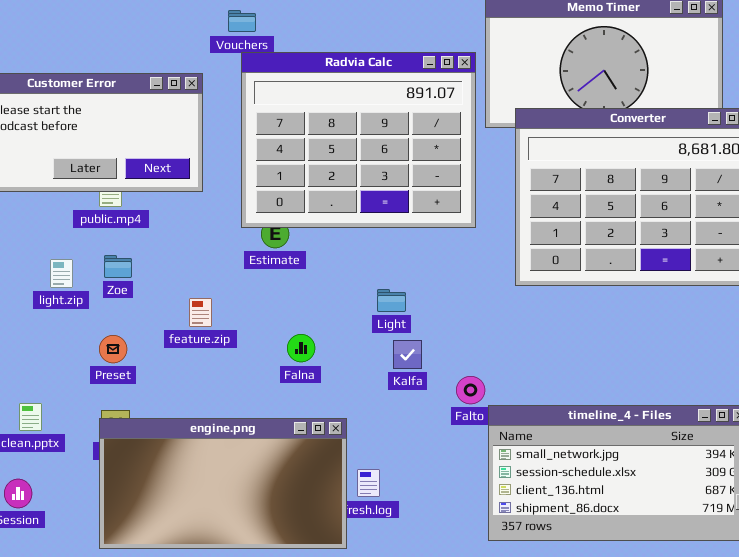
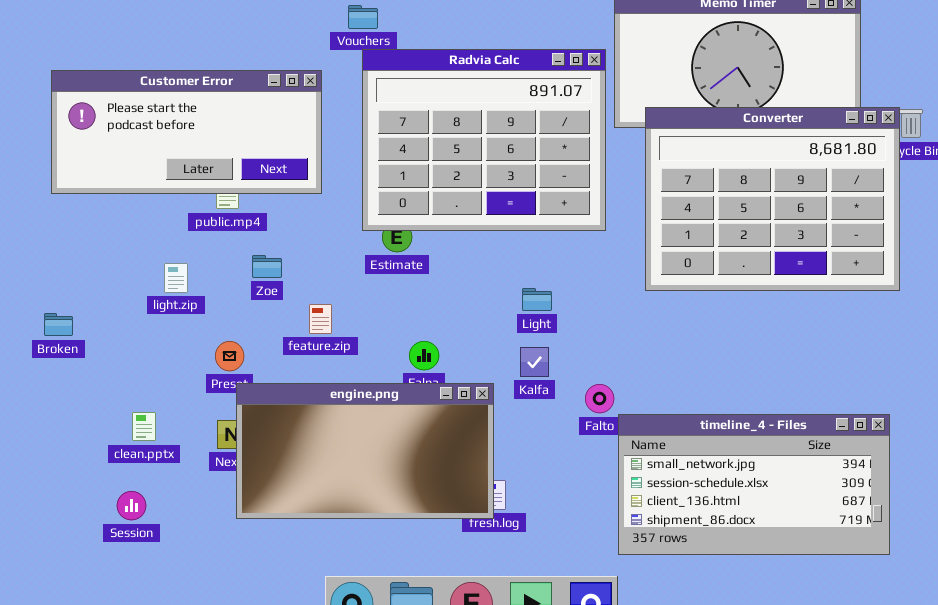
Zoe: [104,255,132,278] -> [252,255,282,278], moved
Light: [377,289,406,312] -> [522,288,552,311], moved
engine.png: [99,418,347,549] -> [236,383,494,519], moved

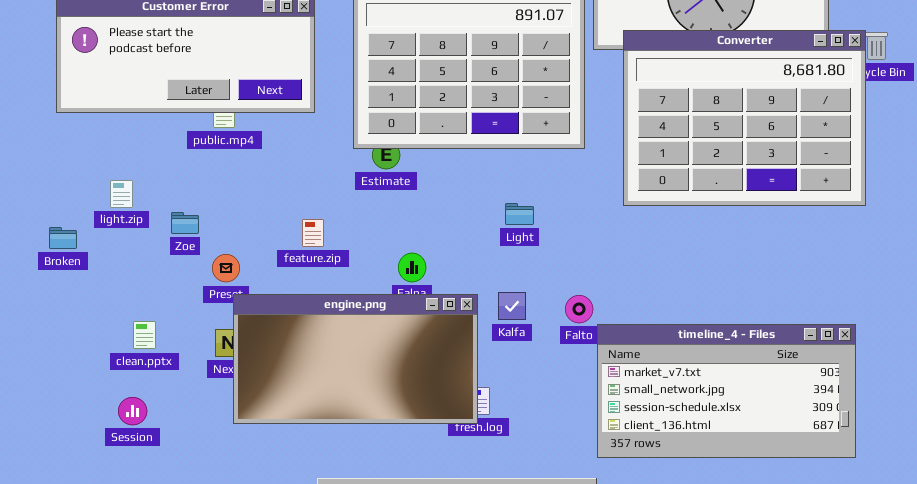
Zoe: [252,255,282,278] -> [171,212,199,234], moved
light.zip: [164,263,188,293] -> [110,180,133,208], moved
Kalfa: [520,347,549,377] -> [498,292,526,320], moved
timeline_4 - Files: [618,414,890,555] -> [597,324,856,458], scrolled up 1 row

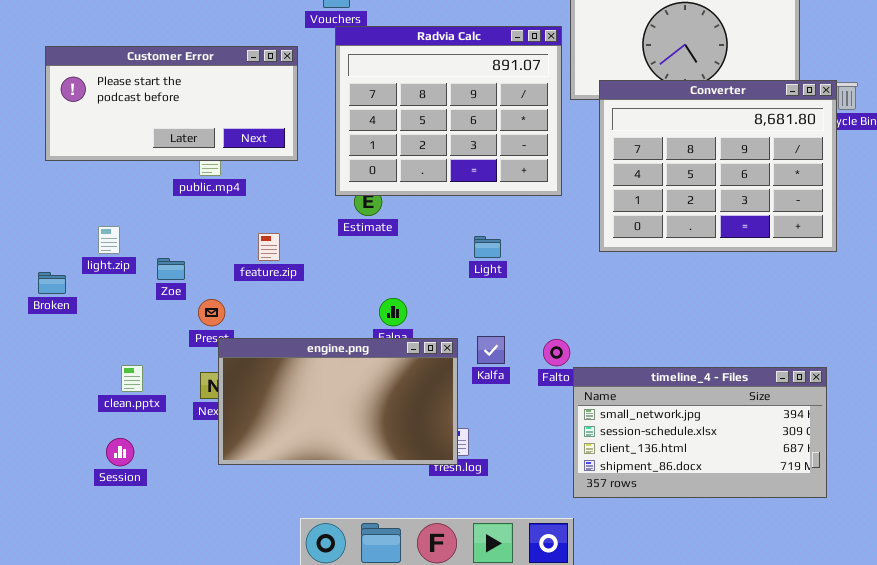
Light: [505,203,534,225] -> [474,236,501,258], moved
feature.zip: [302,219,324,247] -> [258,233,280,261], moved
timeline_4 - Files: [597,324,856,458] -> [573,367,827,498], scrolled down 1 row

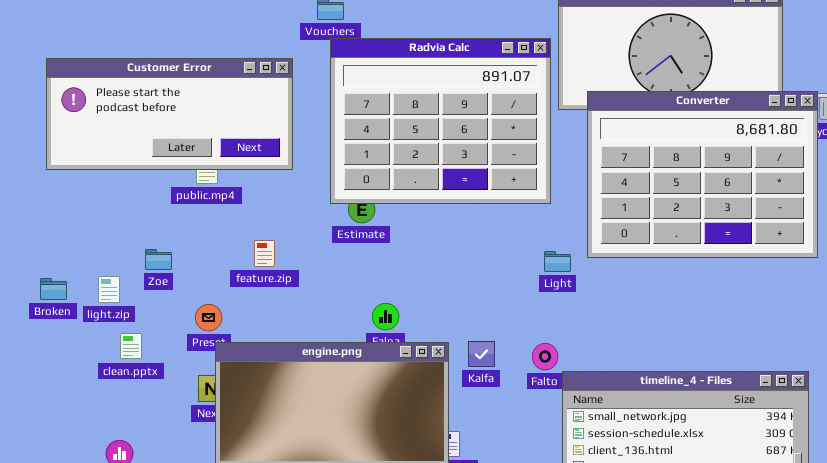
light.zip: [98,226,120,254] -> [98,276,120,303], moved
Light: [474,236,501,258] -> [544,251,571,272], moved
Zoe: [157,258,185,280] -> [145,249,172,270], moved
clean.pptx: [121,365,143,392] -> [120,333,142,359], moved

